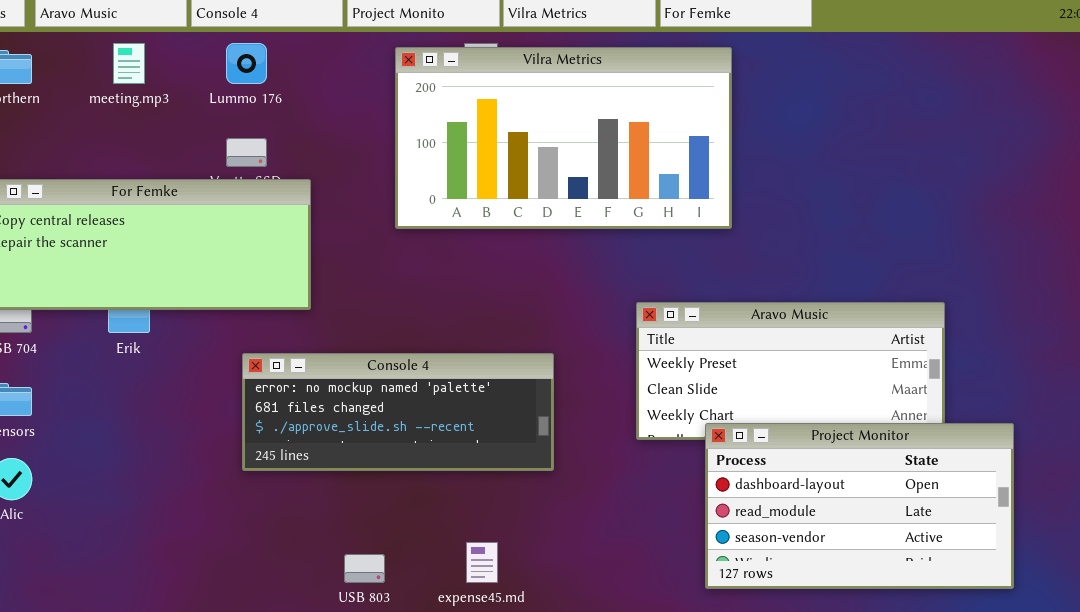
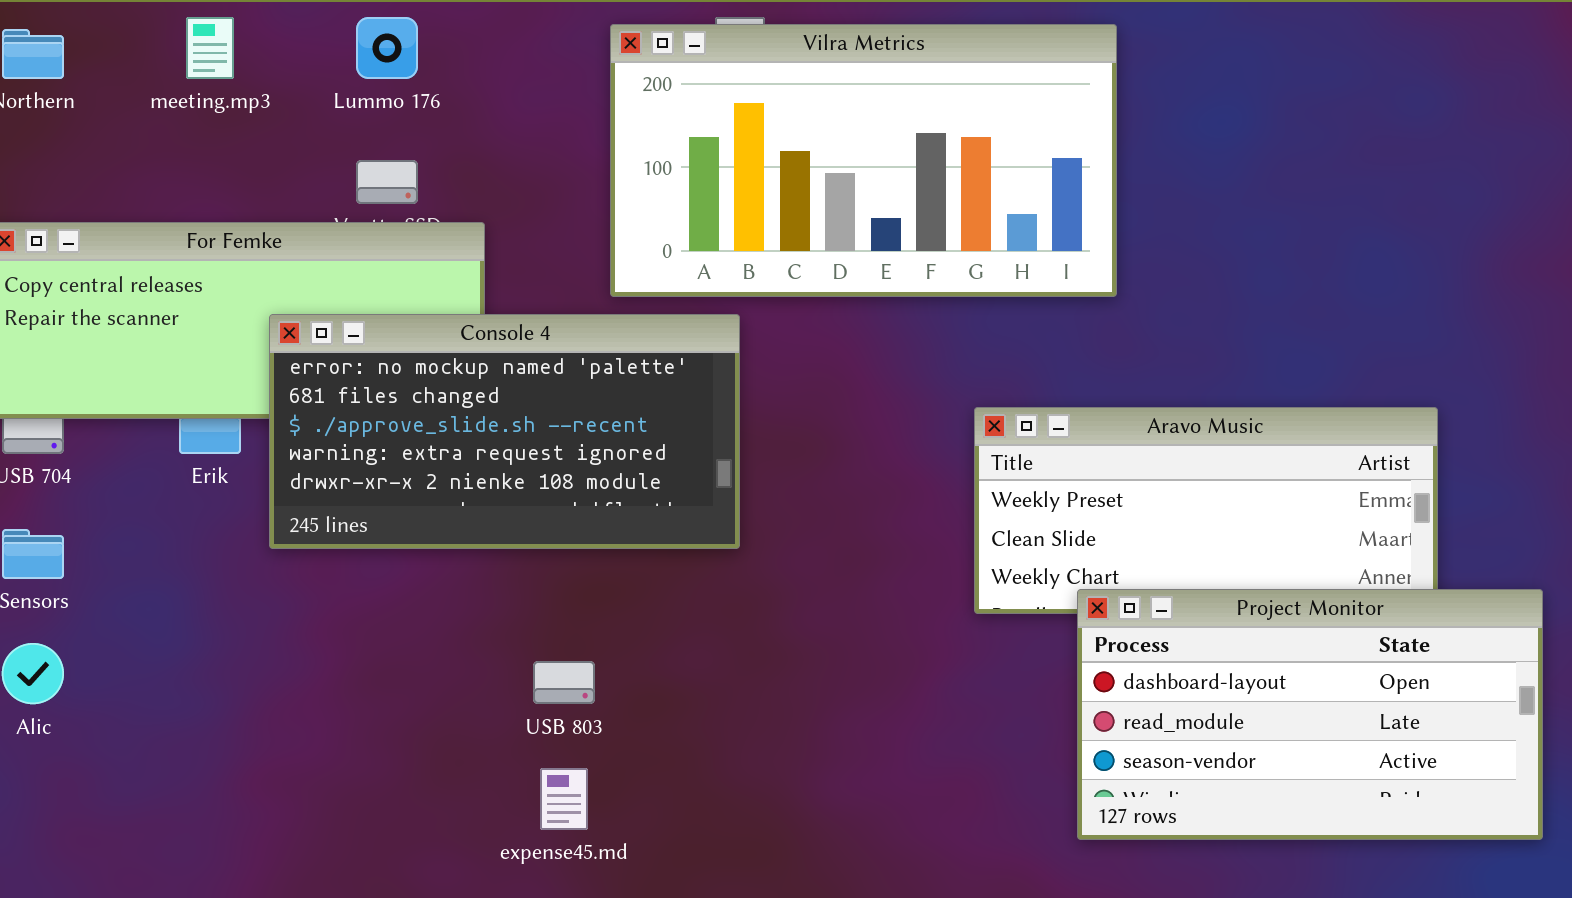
Console 4: [242,353,554,471] -> [269,314,740,549], moved, resized
expense45.md: [466,542,498,583] -> [540,768,588,830], moved
USB 803: [344,554,385,583] -> [533,661,595,704], moved

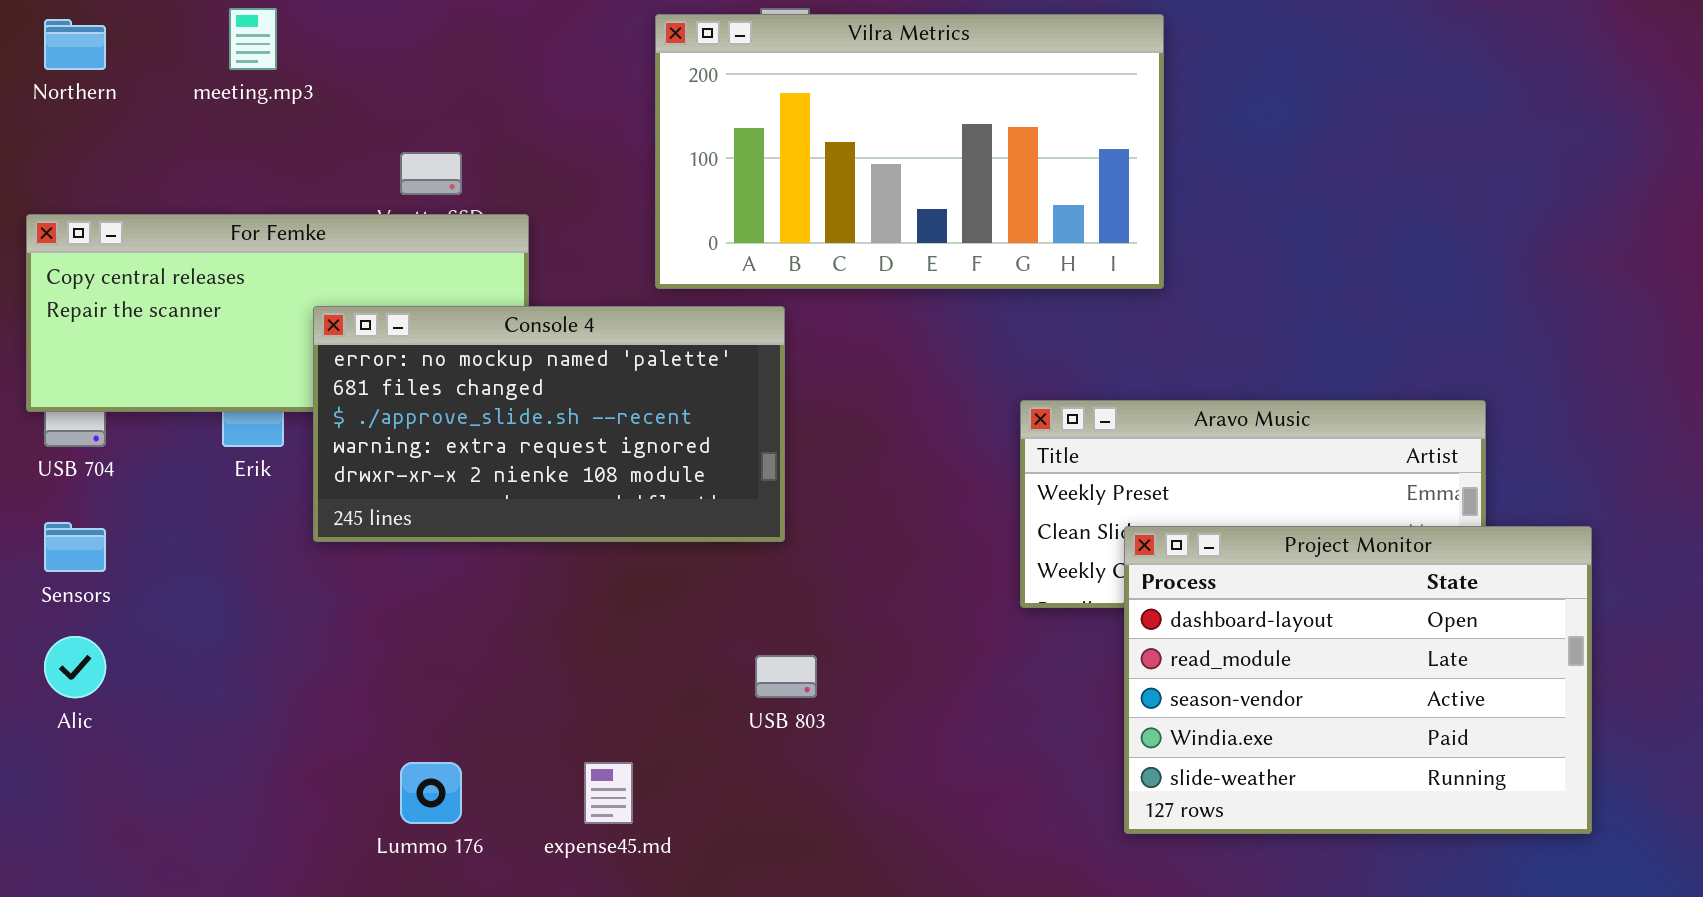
Lummo 176: [356,17,418,79] -> [400,762,462,824], moved
Project Monitor: [1077,589,1543,840] -> [1124,526,1592,834], resized
USB 803: [533,661,595,704] -> [755,655,817,698], moved

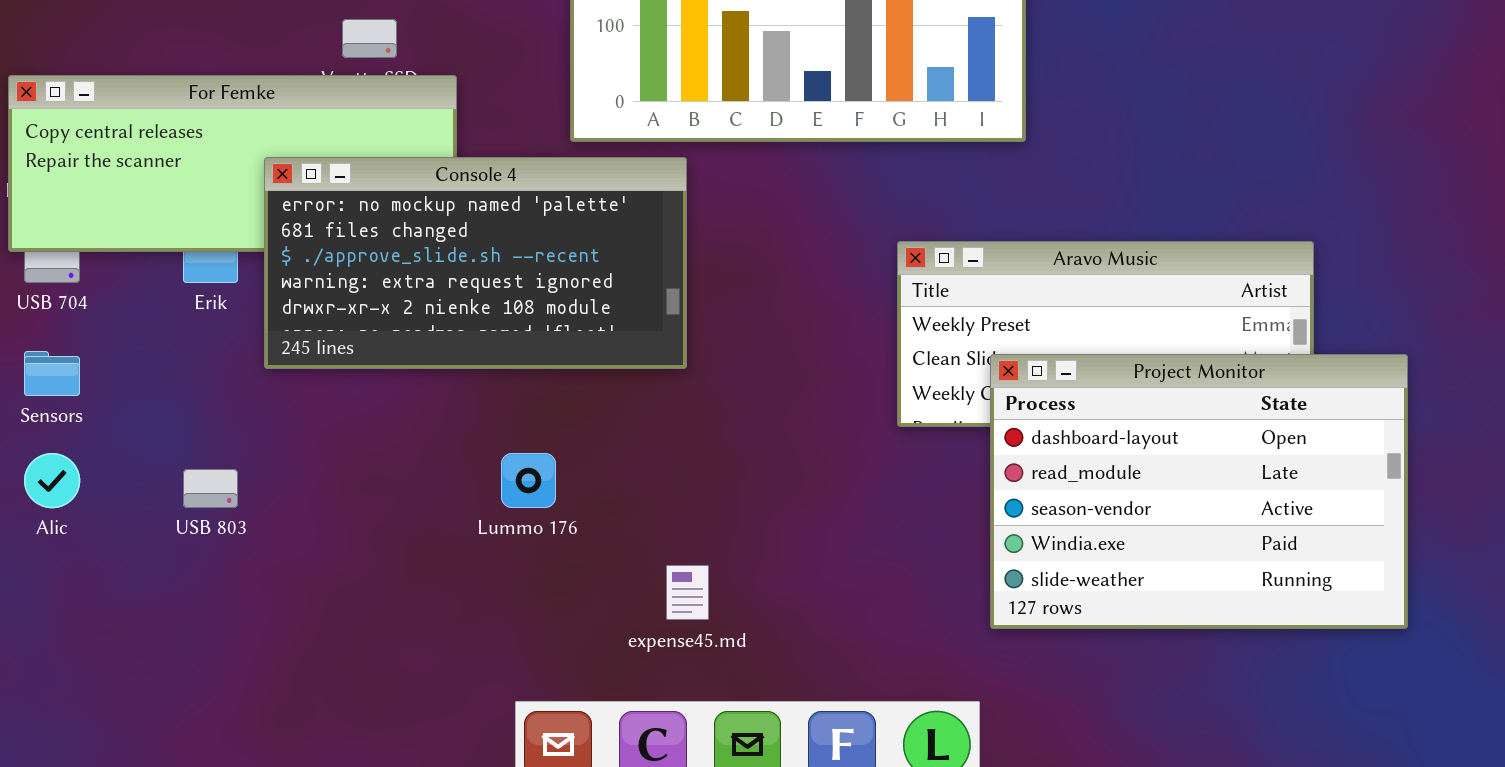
USB 803: [755,655,817,698] -> [183,469,238,508], moved
Lummo 176: [400,762,462,824] -> [501,453,556,508], moved
expense45.md: [584,762,633,824] -> [666,565,709,620], moved

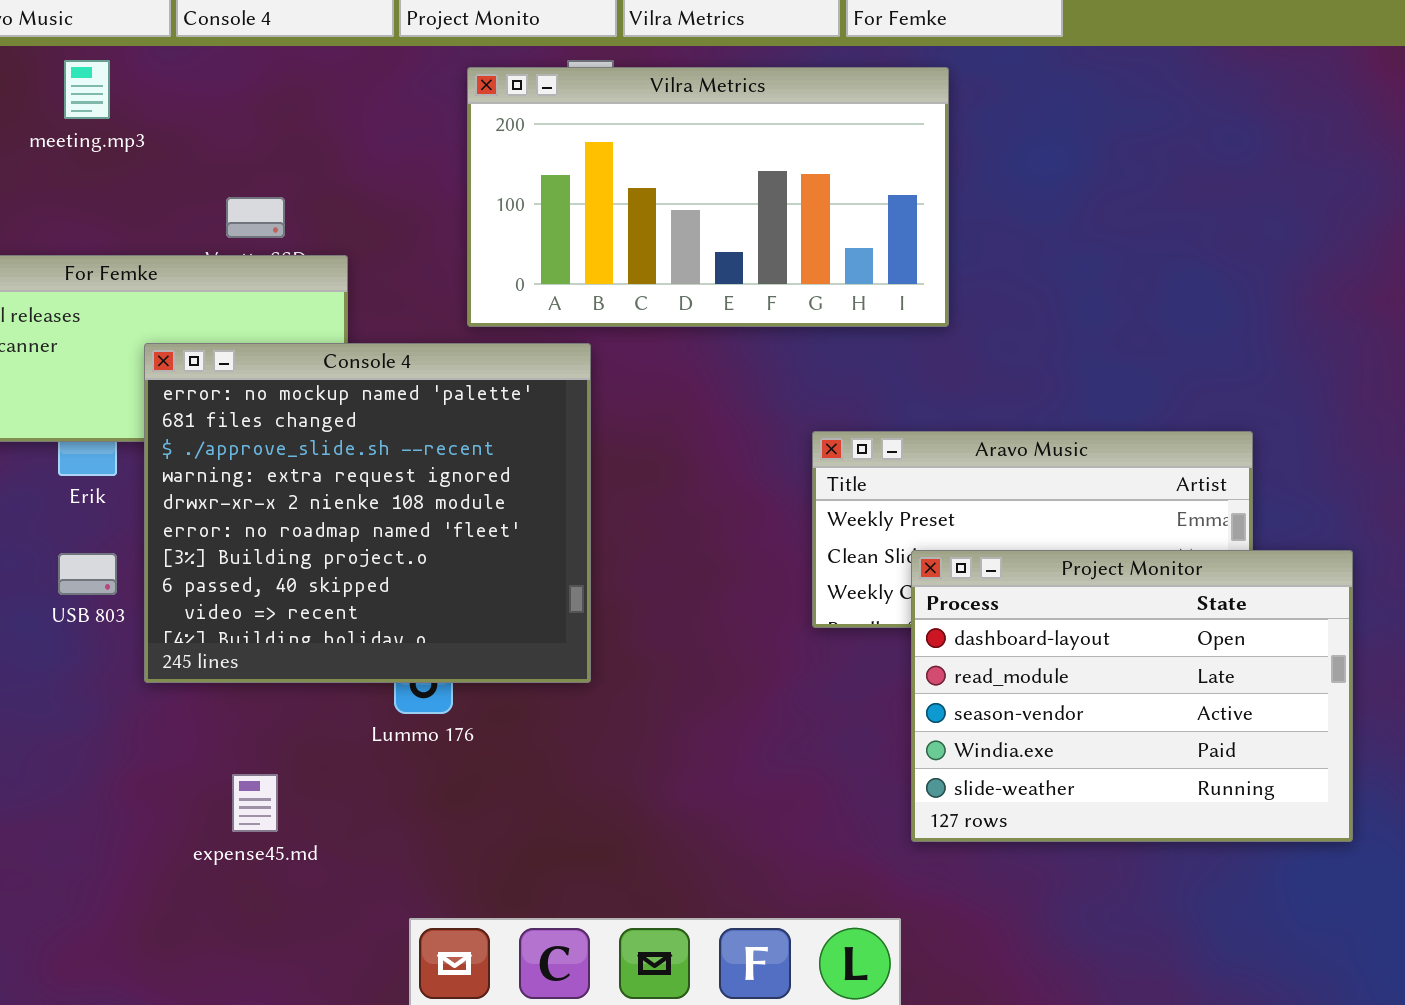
Console 4: [264,157,687,369] -> [144,343,591,683], resized
USB 803: [183,469,238,508] -> [58,553,117,595], moved
expense45.md: [666,565,709,620] -> [232,774,278,832], moved

